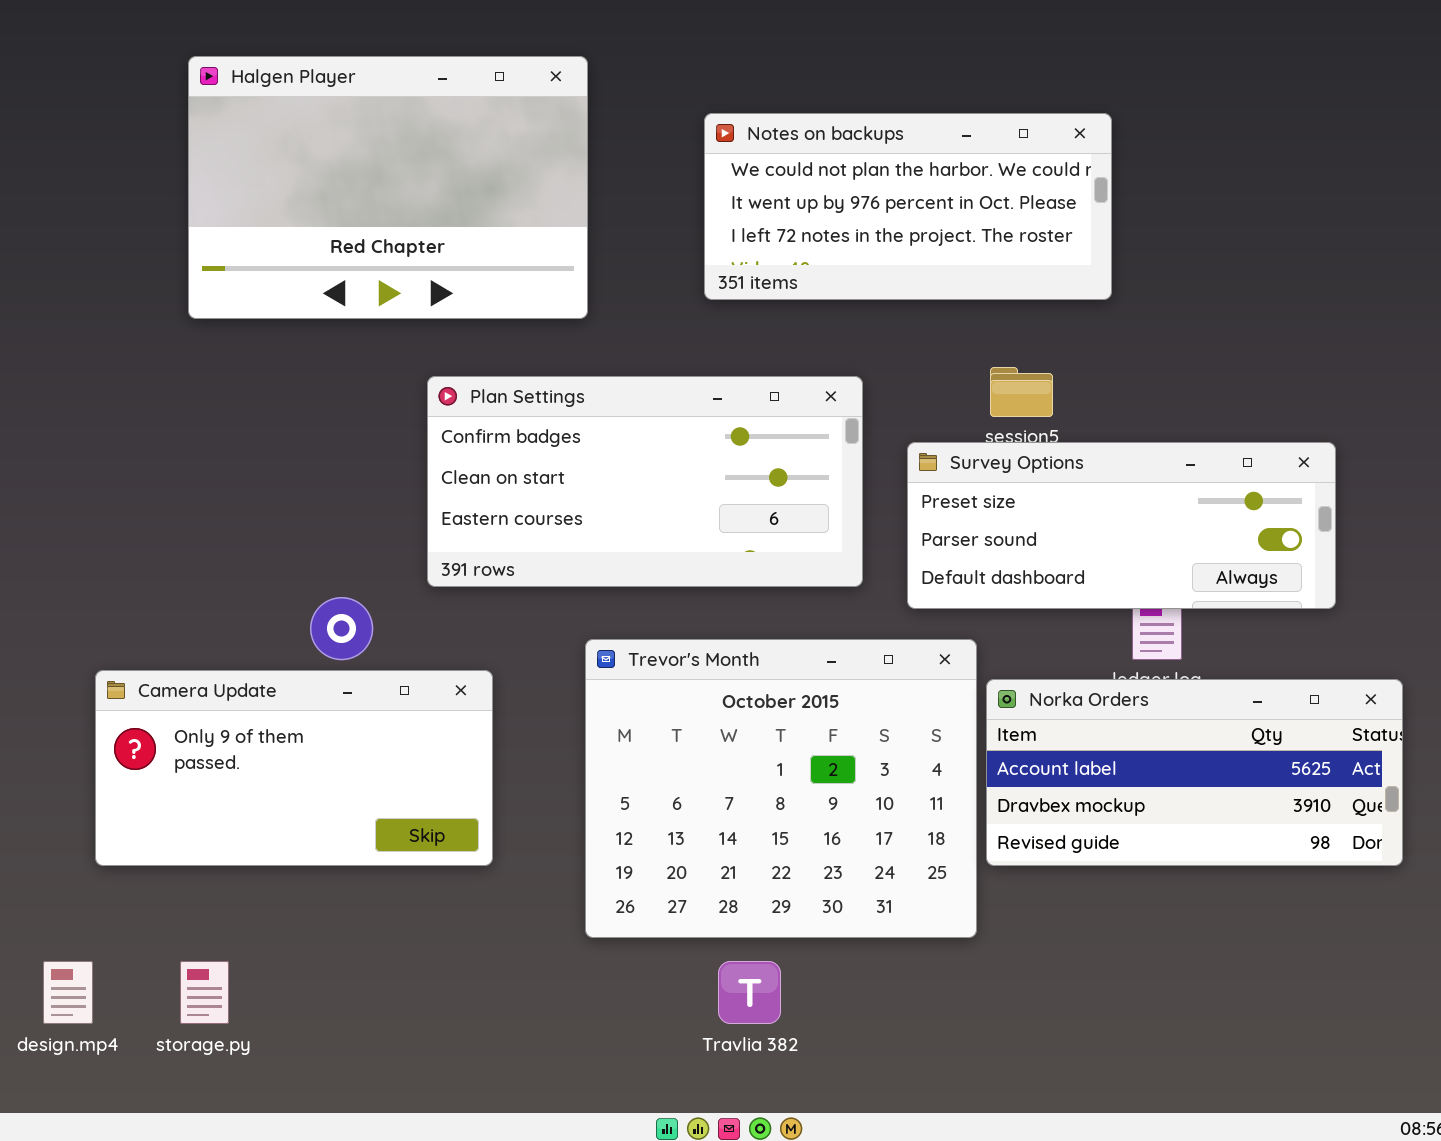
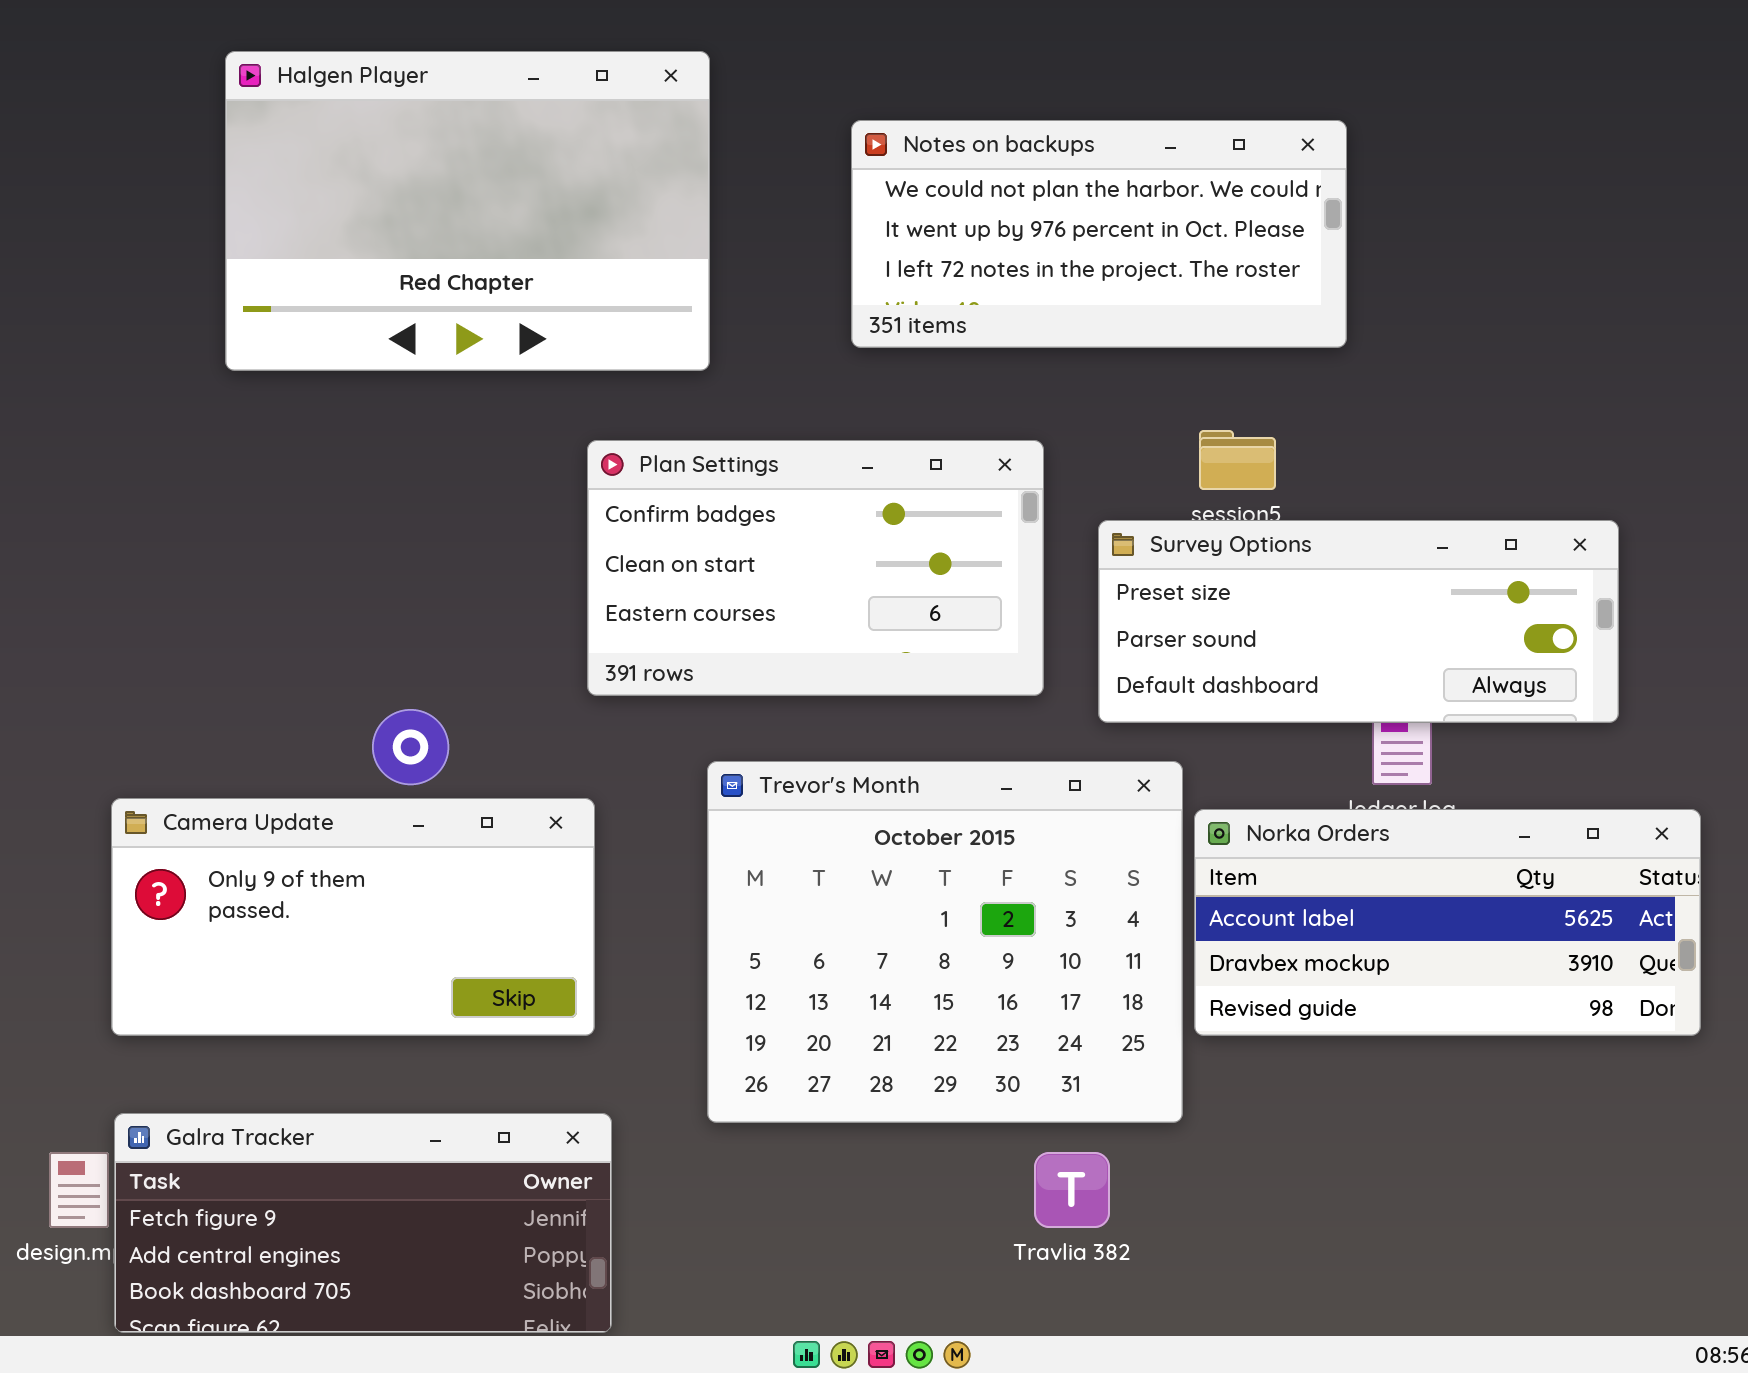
Plan Settings: [427,376,863,587] -> [587,440,1044,696], resized
Galra Tracker: none -> [114,1113,612,1333], opened
Travlia 382: [718,961,781,1024] -> [1034,1152,1110,1228], moved

